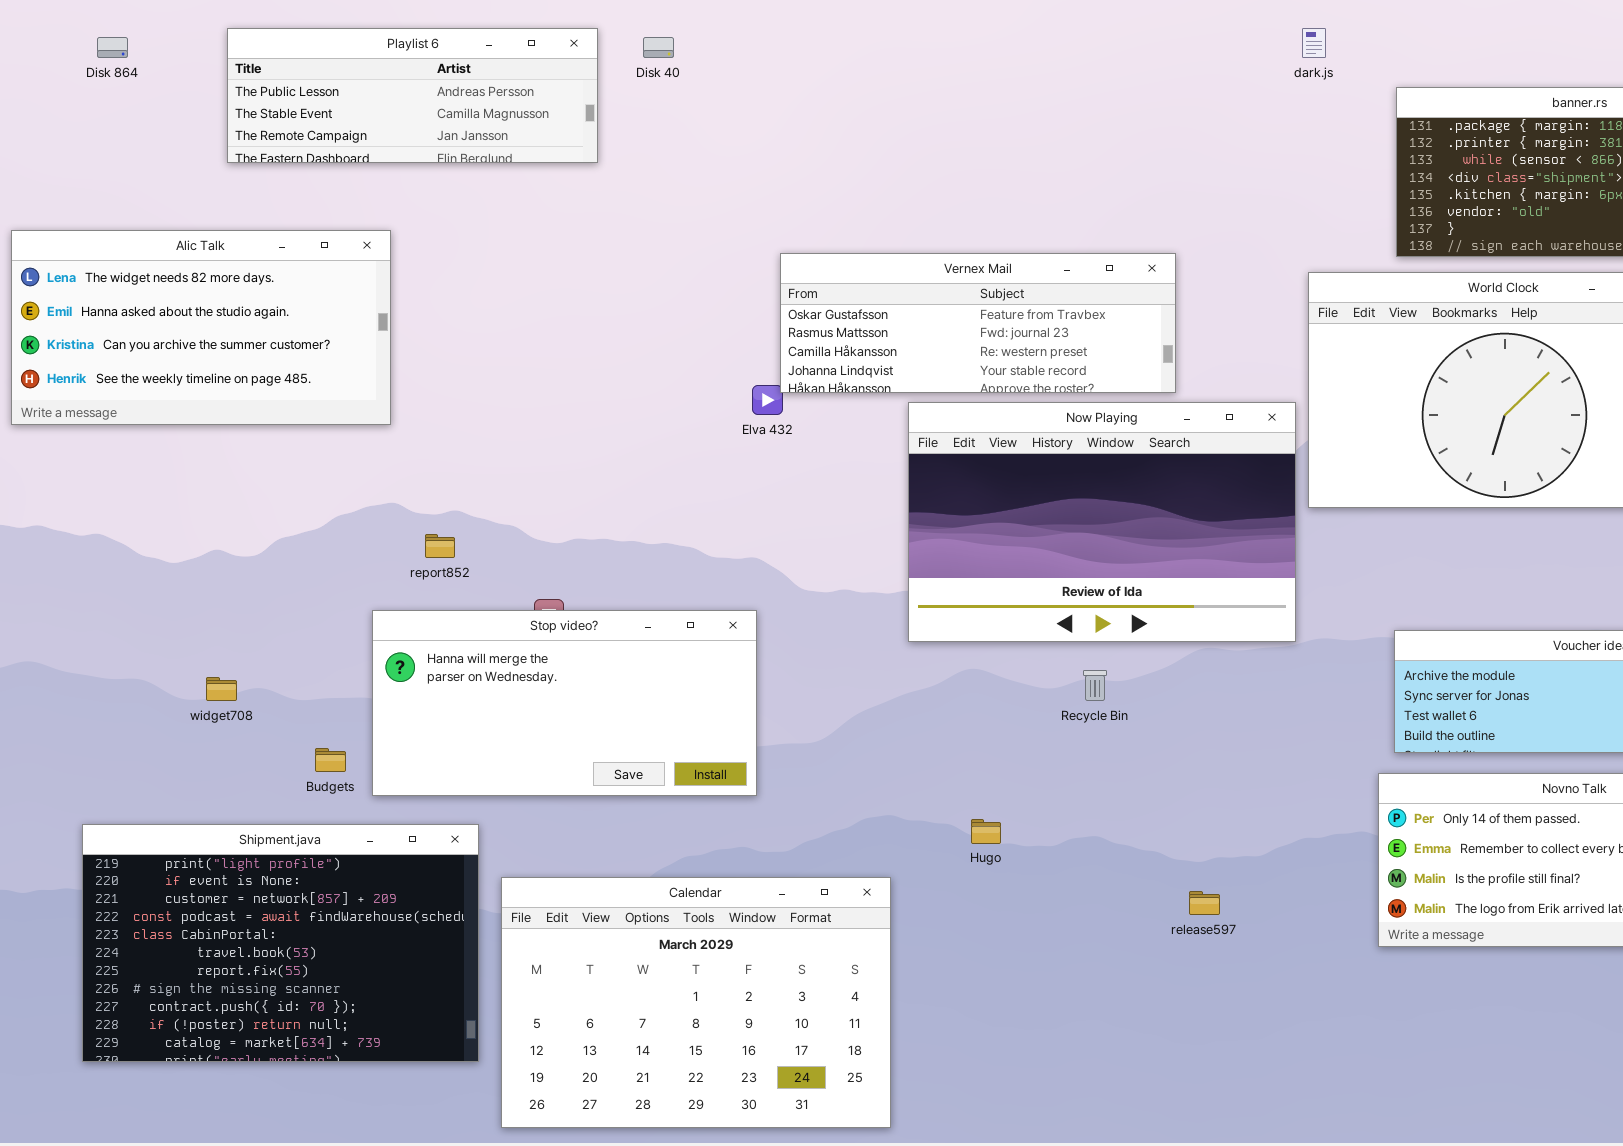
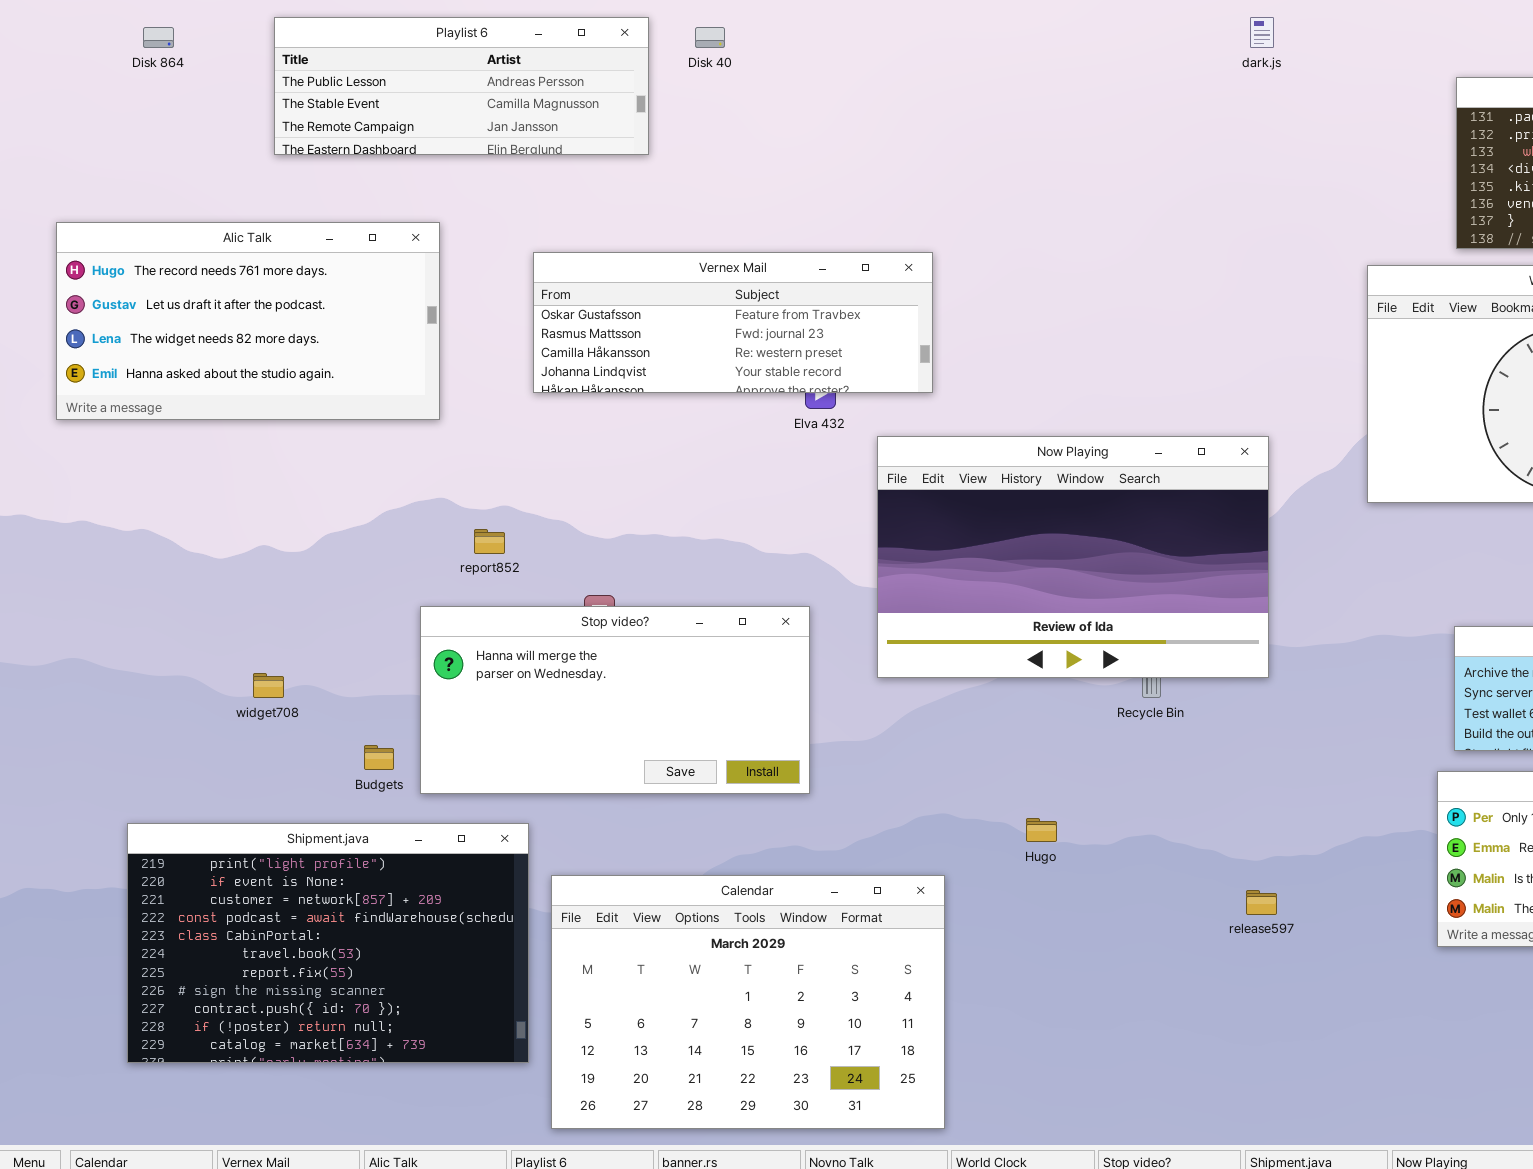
dark.js: [1302,28,1326,58] -> [1250,17,1274,48], moved
Alic Talk: [11,230,391,425] -> [56,222,440,420], scrolled up 2 rows
Vernex Mail: [780,253,1176,393] -> [533,252,933,393], moved
Now Playing: [908,402,1296,642] -> [877,436,1269,678], moved

